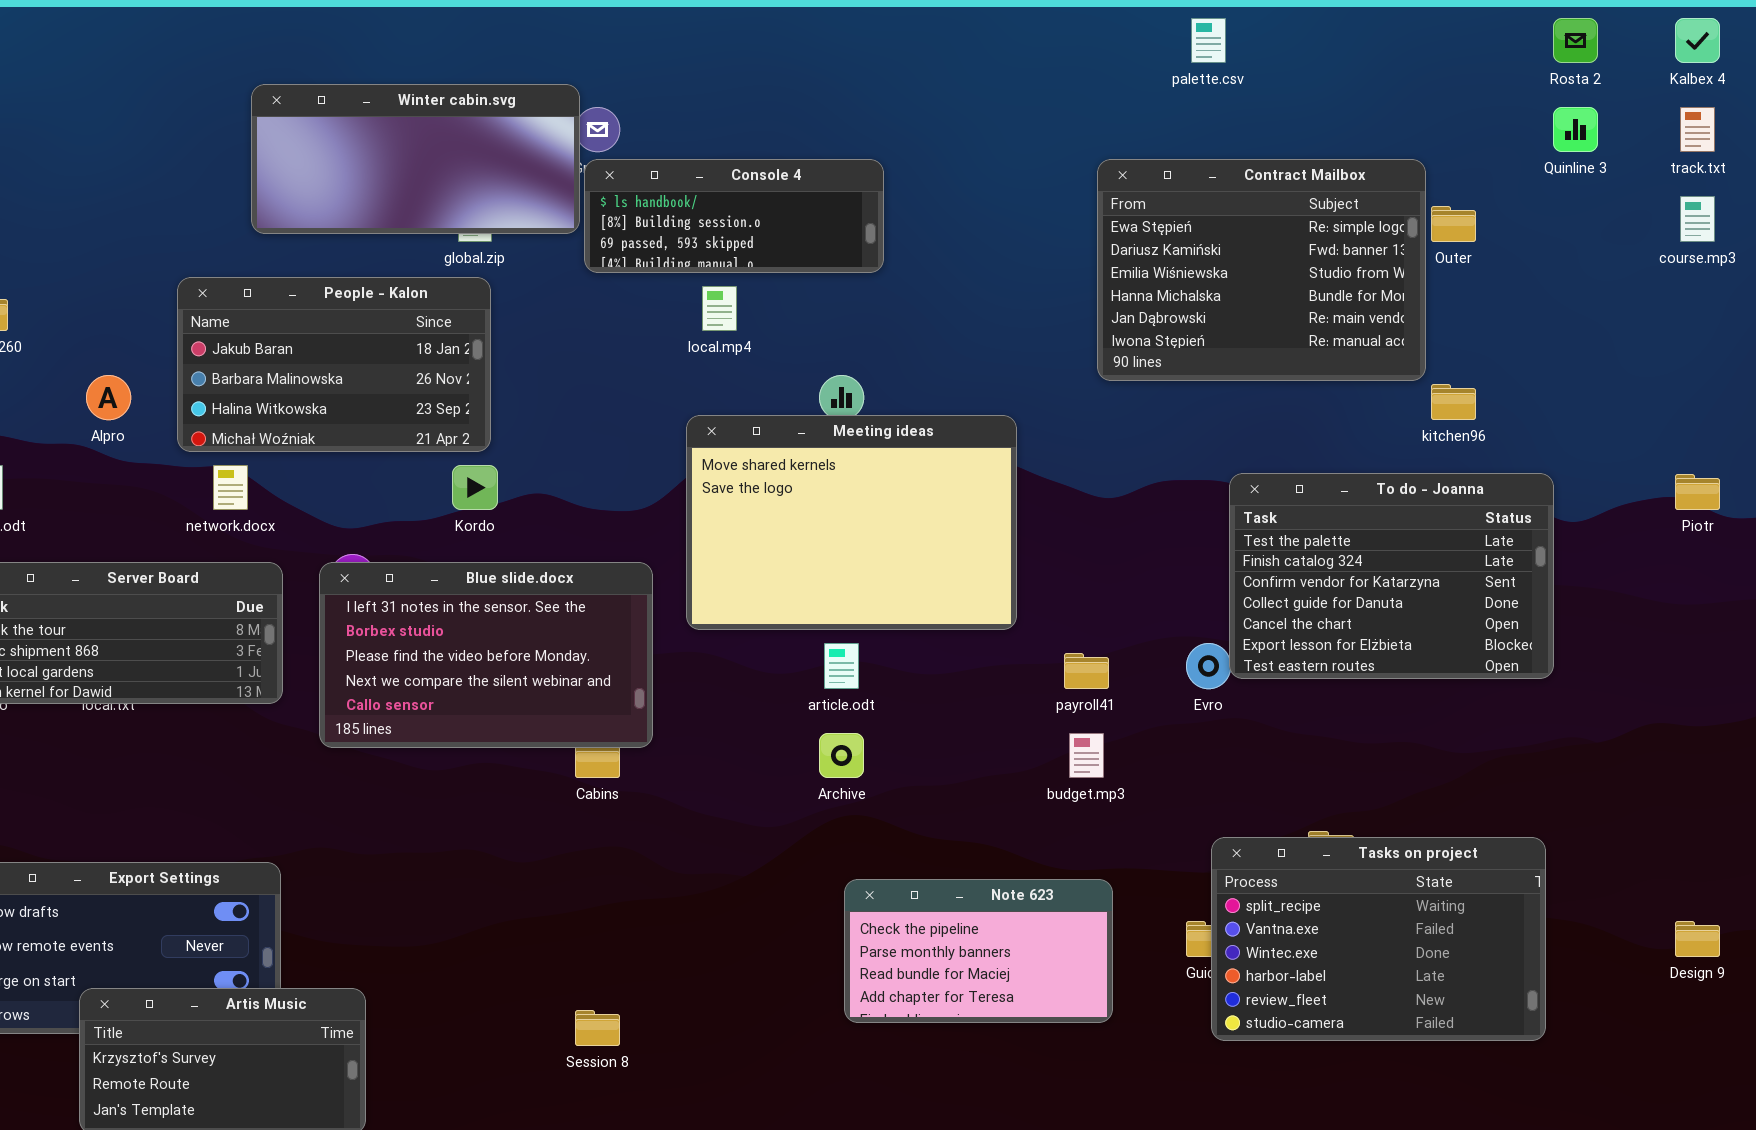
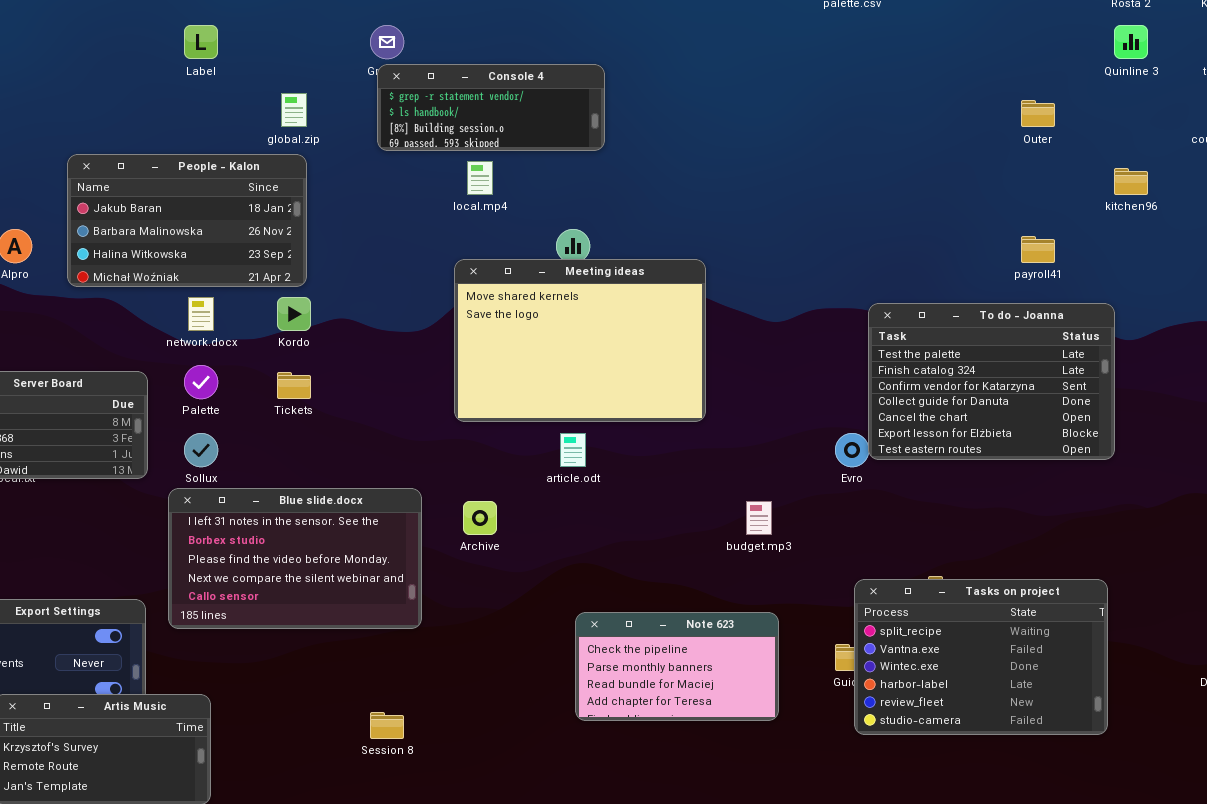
Winter cabin.svg: [251,84,580,234] -> none, closed
Console 4: [584,159,884,273] -> [377,64,605,151], scrolled up 1 row
Contract Mailbox: [1097,159,1426,381] -> none, closed
kitchen96: [1431,384,1476,420] -> [1114,168,1148,195], moved
network.docx: [213,465,248,510] -> [188,297,214,331], moved
Blue slide.docx: [319,562,653,748] -> [168,488,422,629], moved
payroll41: [1064,653,1109,689] -> [1021,236,1055,263], moved
Archive: [819,733,864,778] -> [463,501,497,535], moved

